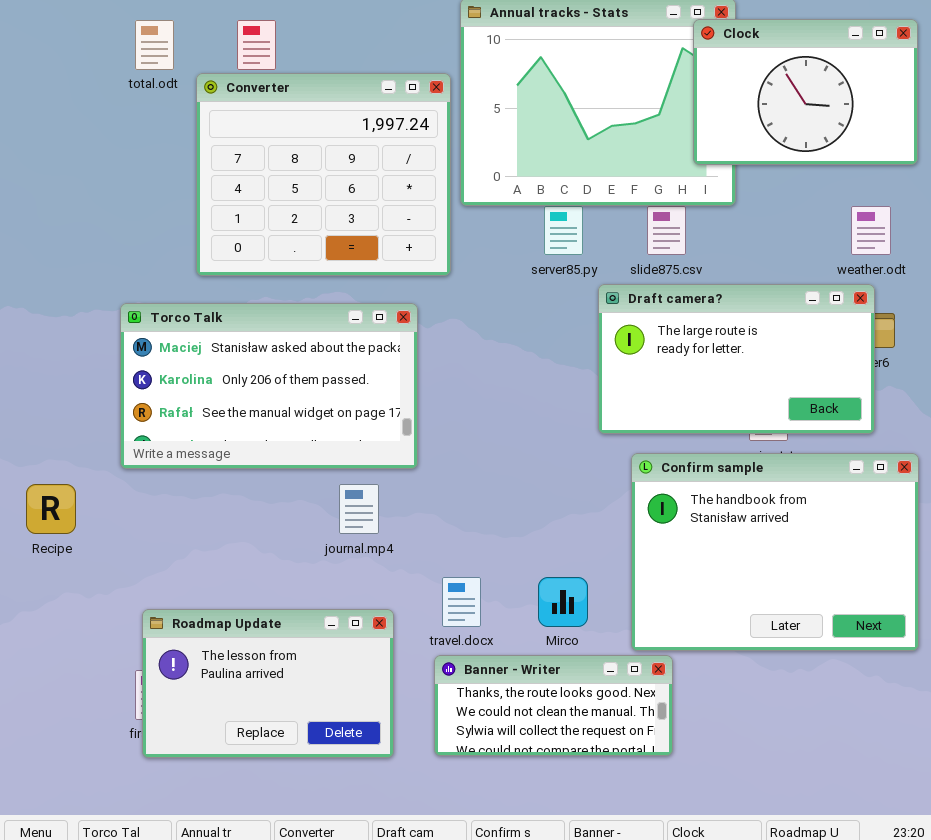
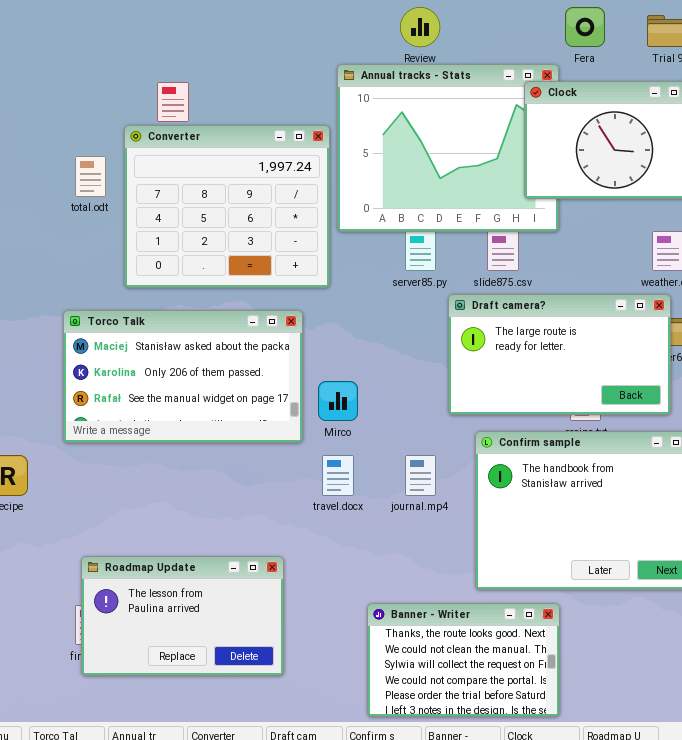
total.odt: [135,20,174,70] -> [75,156,106,197], moved
journal.mp4: [339,484,379,534] -> [405,455,436,496], moved
travel.docx: [442,577,481,627] -> [322,455,354,496], moved
Mirco: [538,577,588,627] -> [318,381,358,421], moved
Banner - Writer: [434,655,673,756] -> [367,603,560,717], moved, resized

